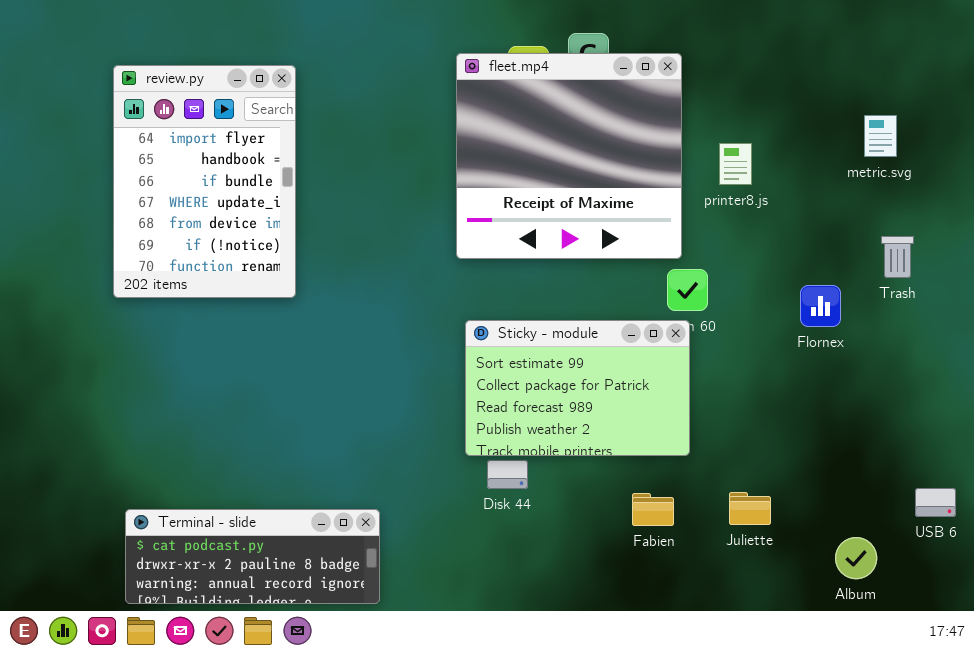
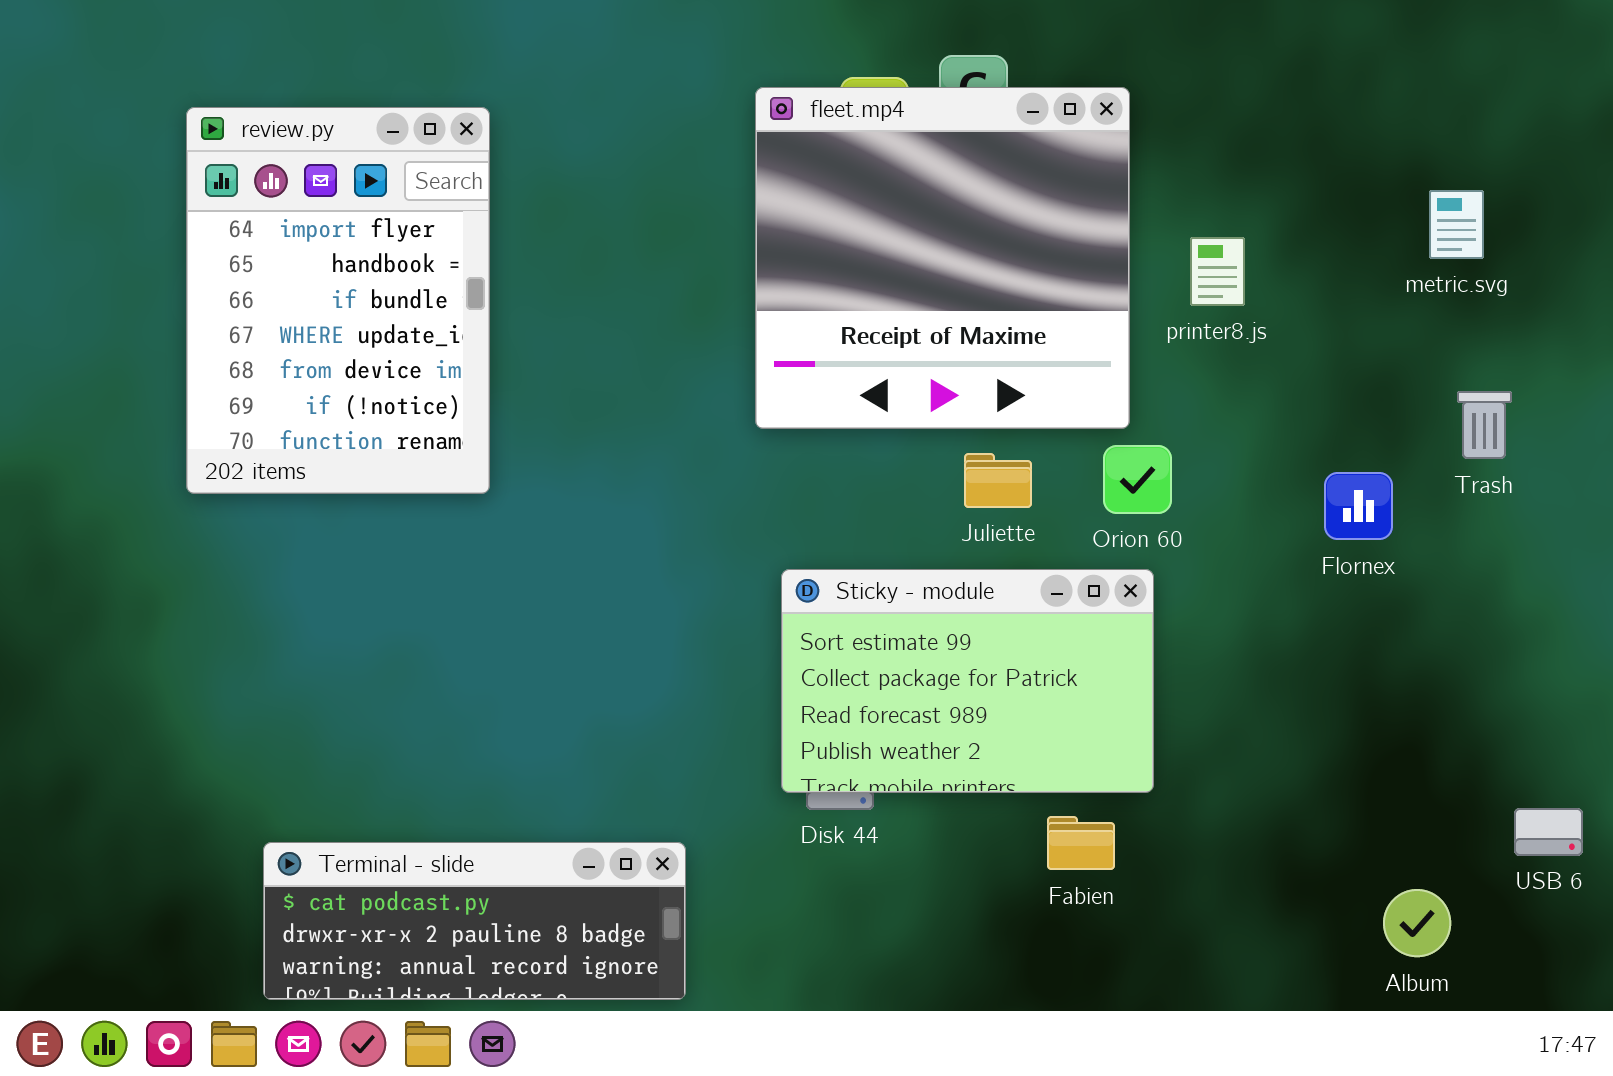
Sticky - module: [465,320,690,456] -> [781,569,1154,793], moved
Juliette: [729,492,771,525] -> [964,453,1032,508], moved
Terminal - slide: [125,509,380,604] -> [263,842,686,1000], moved

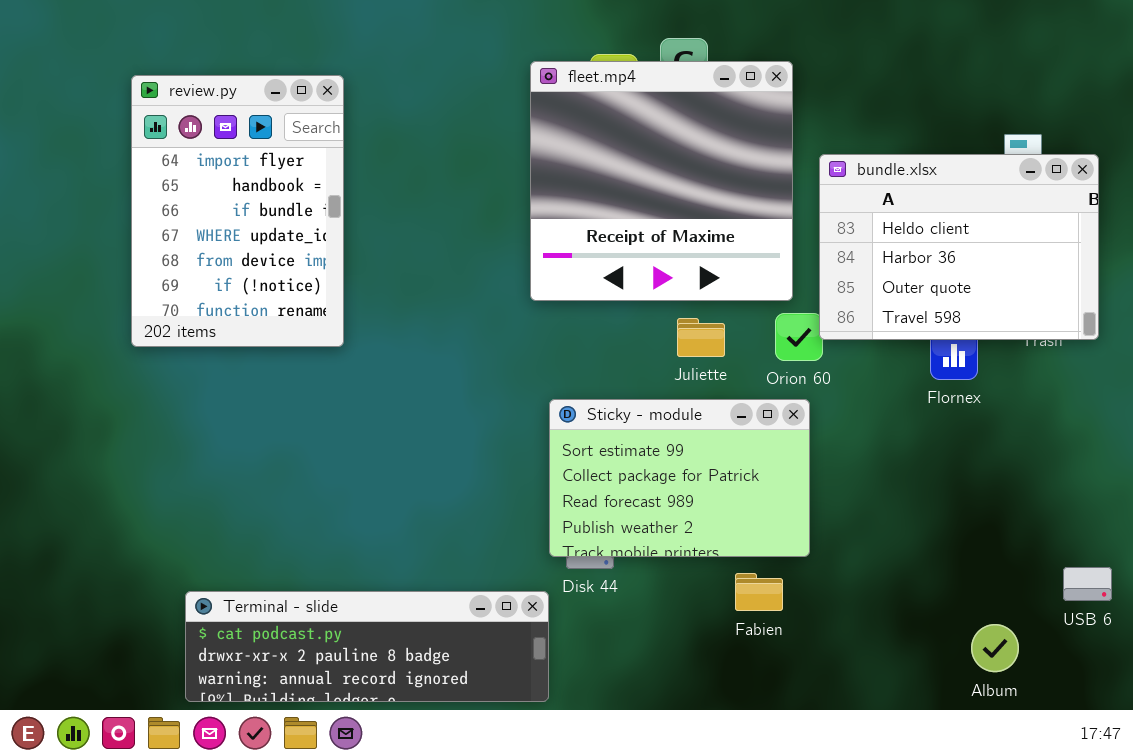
bundle.xlsx: none -> [819,154,1099,340], opened
Terminal - slide: [263,842,686,1000] -> [185,591,549,702], resized

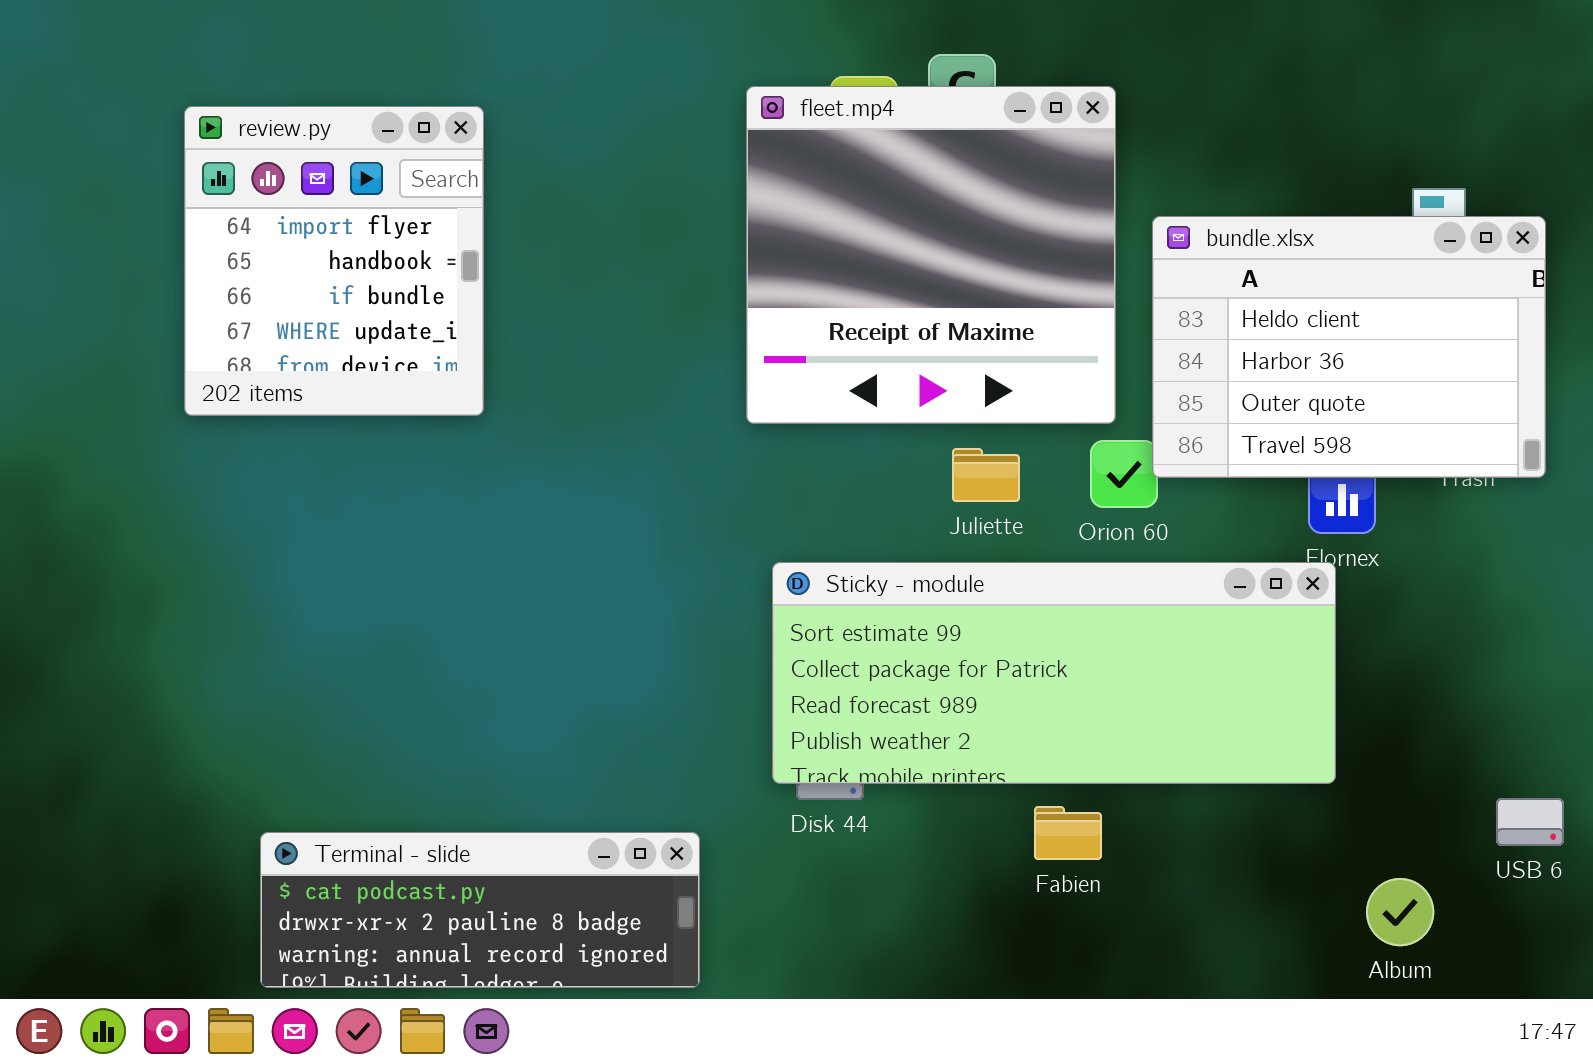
review.py: [131,75,344,347] -> [184,106,484,416], resized
Sticky - module: [549,399,810,557] -> [772,562,1336,784], resized
Terminal - slide: [185,591,549,702] -> [260,832,700,988], resized

